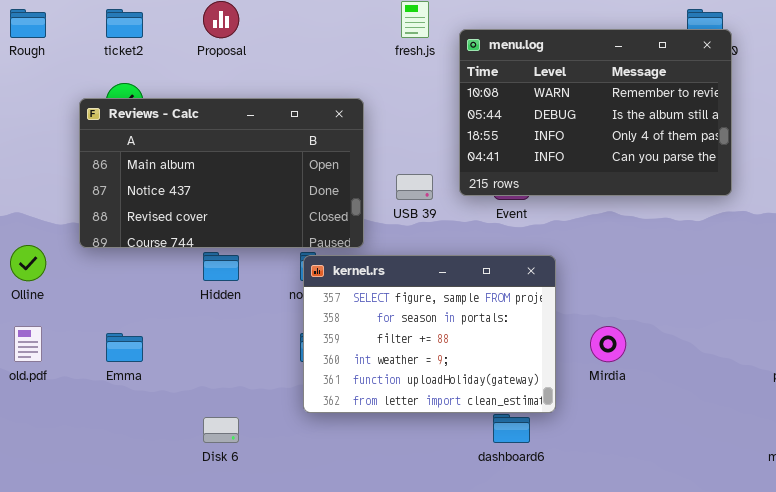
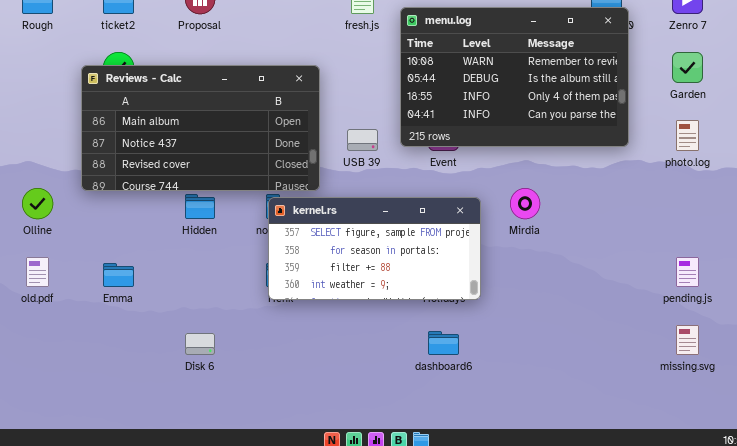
kernel.rs: [303,255,556,413] -> [268,197,481,300], resized
Mirdia: [590,326,626,362] -> [510,188,540,219], moved

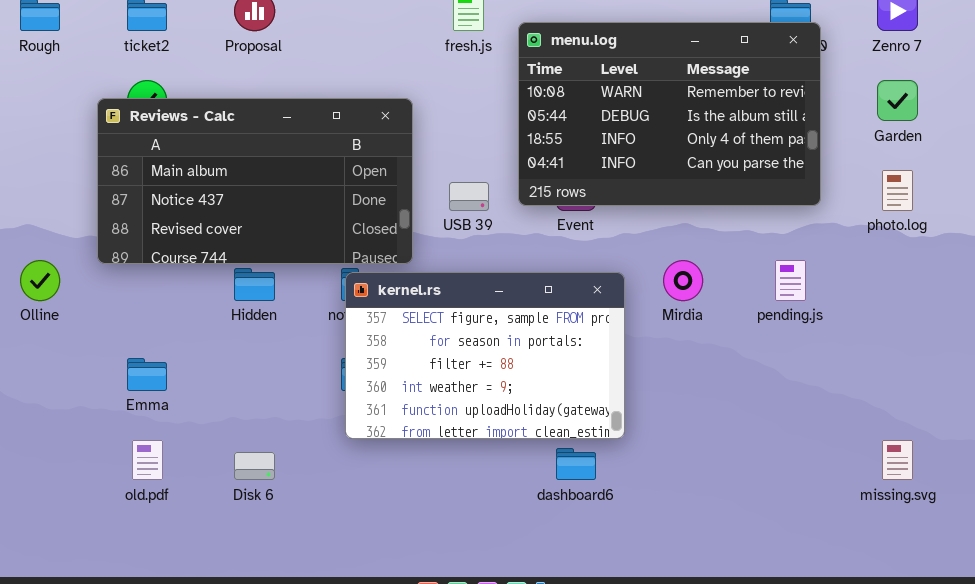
kernel.rs: [268,197,481,300] -> [345,272,625,439], resized
old.pdf: [26,257,49,287] -> [132,440,163,480], moved
pending.js: [676,257,699,287] -> [775,260,806,301], moved

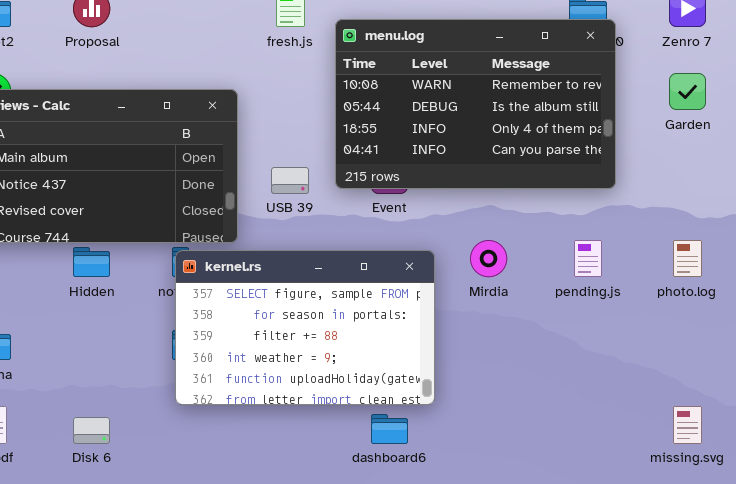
photo.log: [882,170,913,211] -> [673,240,702,277], moved

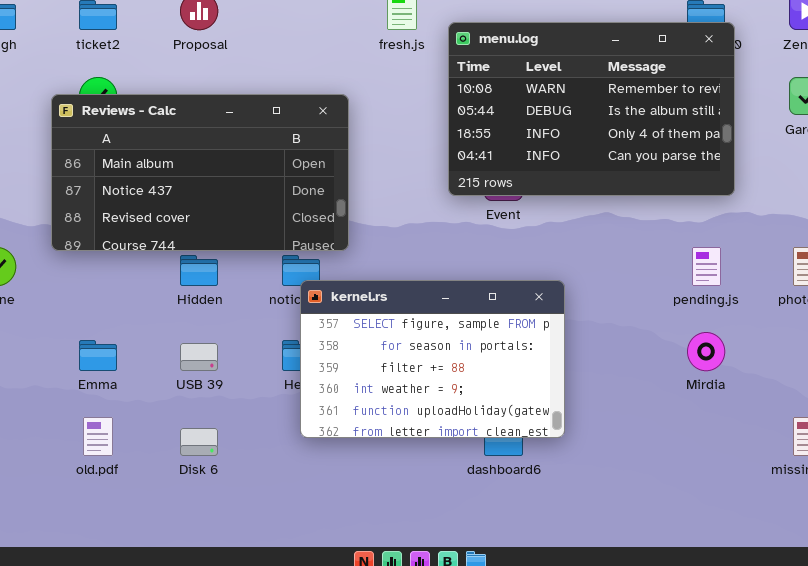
USB 39: [271,167,309,194] -> [180,343,218,371], moved
Mirdia: [470,240,507,277] -> [687,332,725,371], moved
kernel.rs: [175,250,435,405] -> [300,280,565,438], moved

